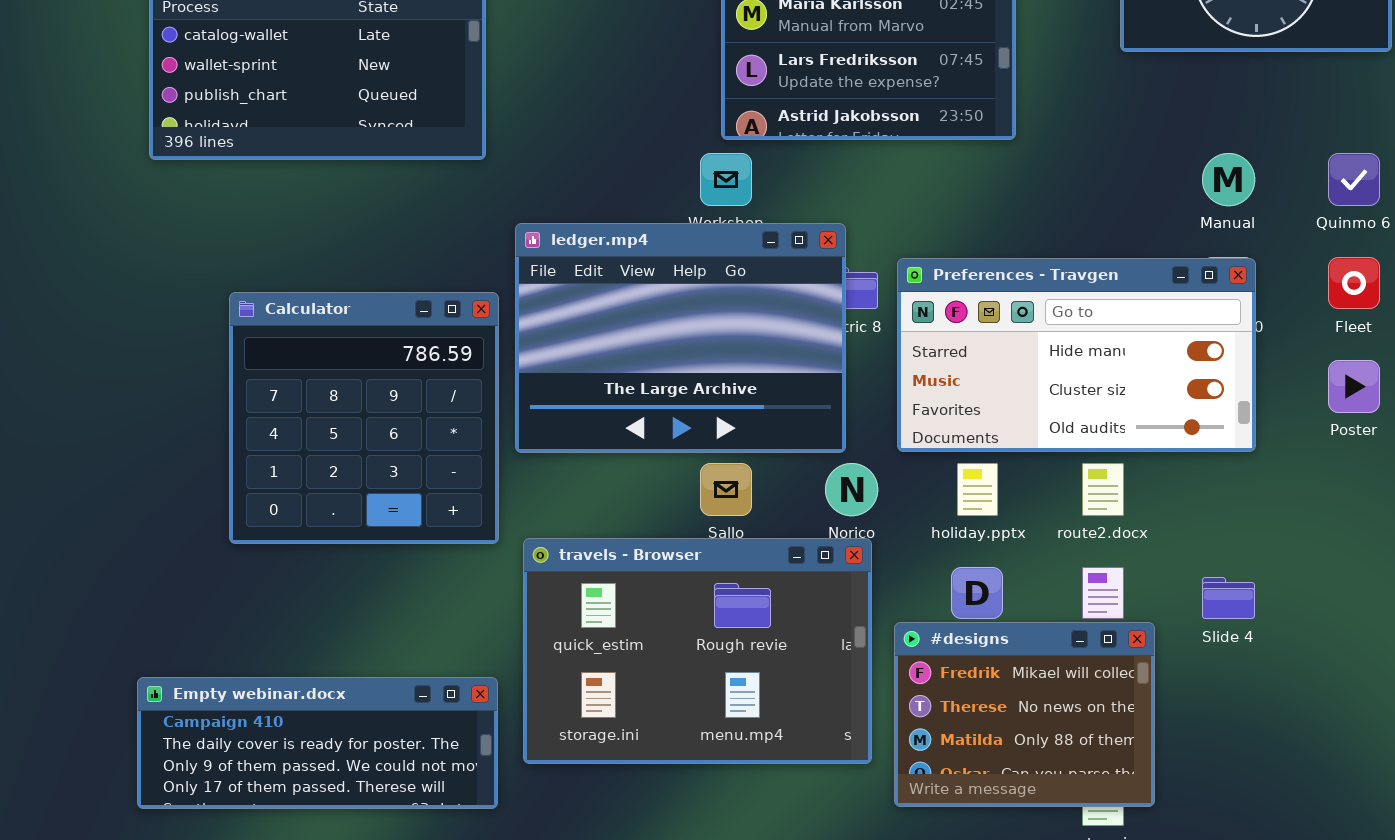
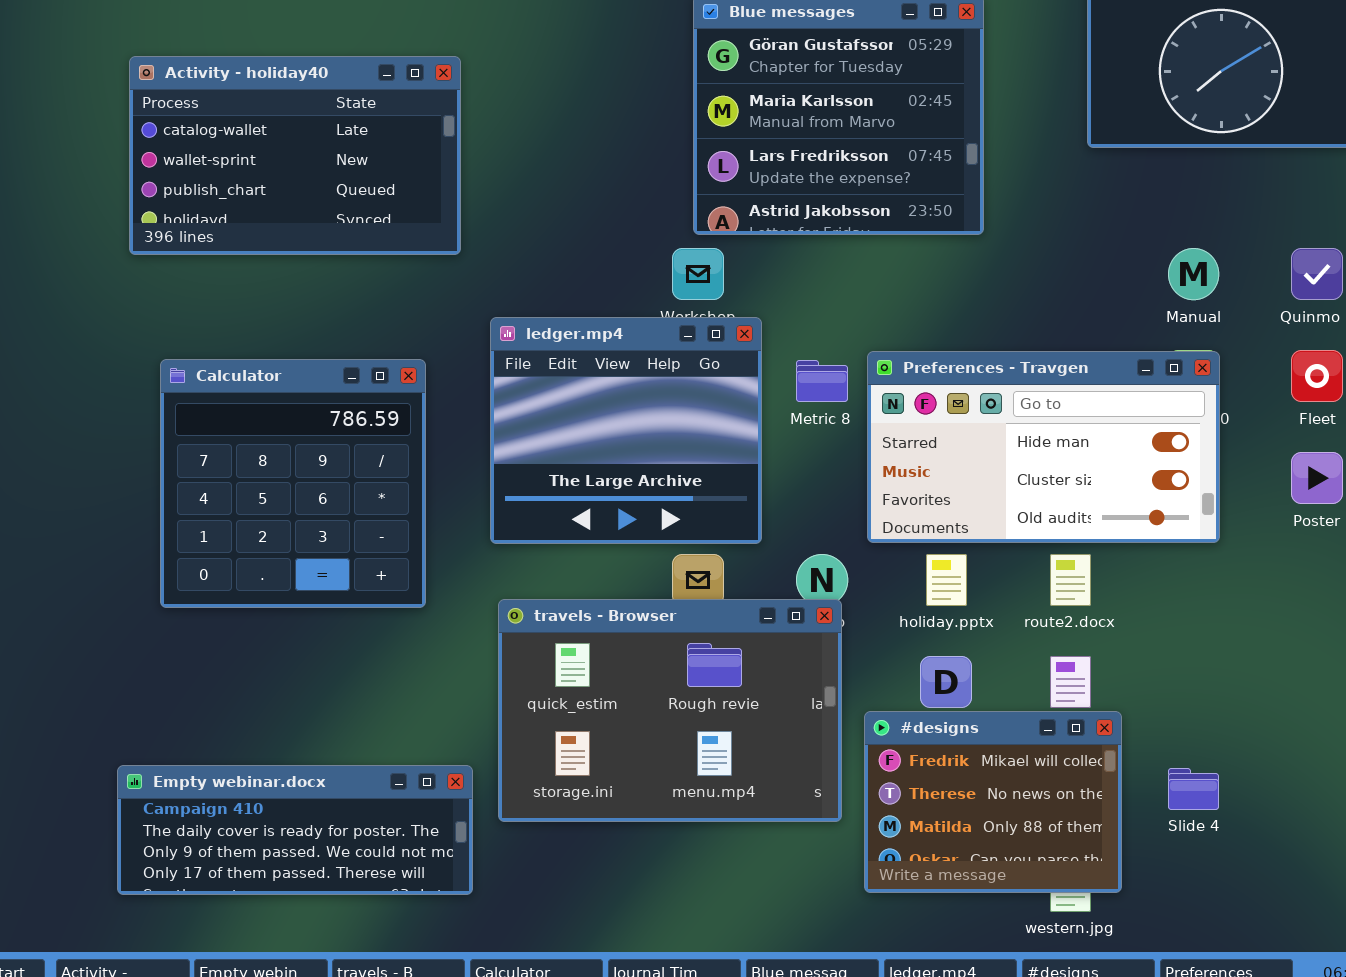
ledger.mp4: [515,223,846,453] -> [490,317,762,544], resized
Calculator: [229,292,499,544] -> [160,359,426,608], moved
travels - Browser: [523,538,872,764] -> [498,599,842,822], moved
Slide 4: [1202,577,1255,619] -> [1168,768,1219,810], moved

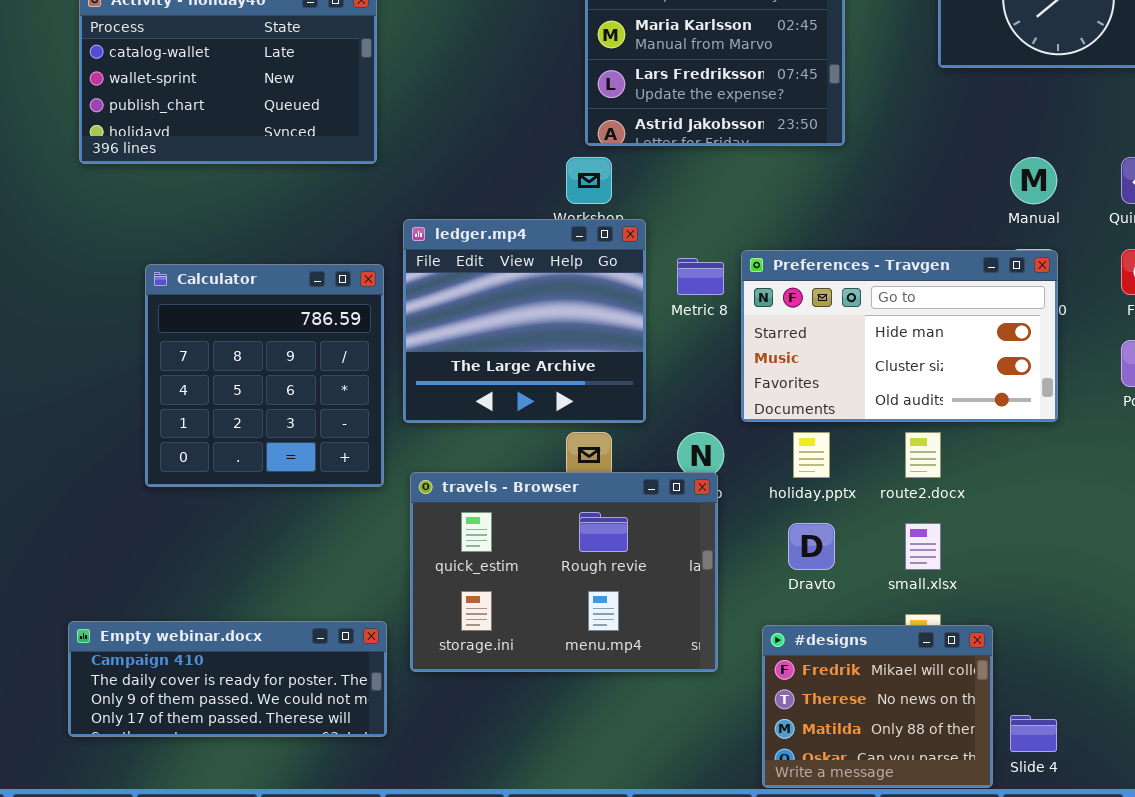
Calculator: [160,359,426,608] -> [145,264,384,487], moved
#designs: [864,711,1122,893] -> [762,625,993,788], moved
Slide 4: [1168,768,1219,810] -> [1010,715,1057,752], moved

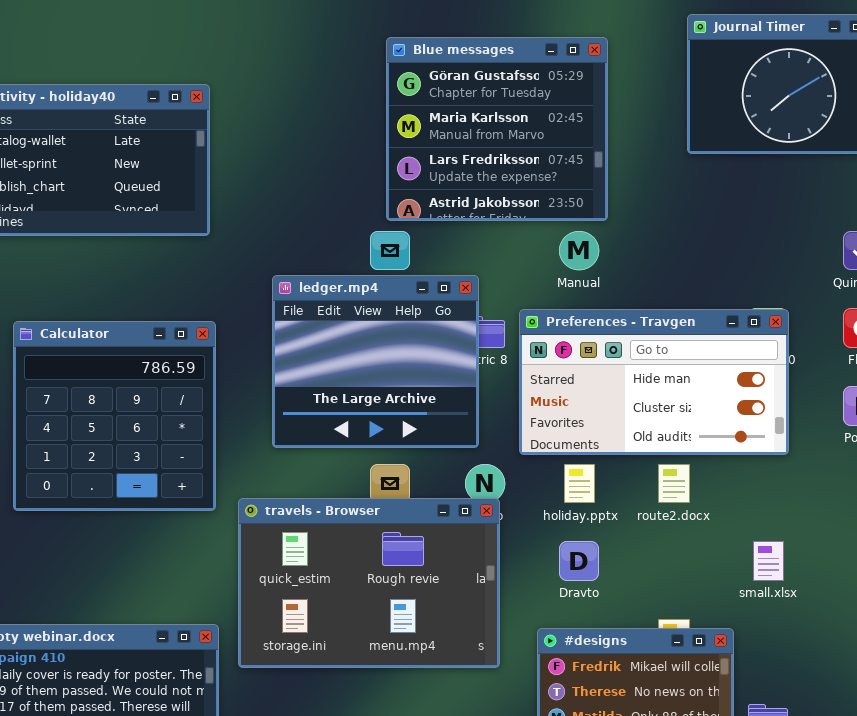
Manual: [1010,157,1057,204] -> [559,231,599,270], moved
ledger.mp4: [403,219,646,423] -> [272,275,479,448], moved
small.xlsx: [905,523,941,570] -> [753,541,784,581], moved

